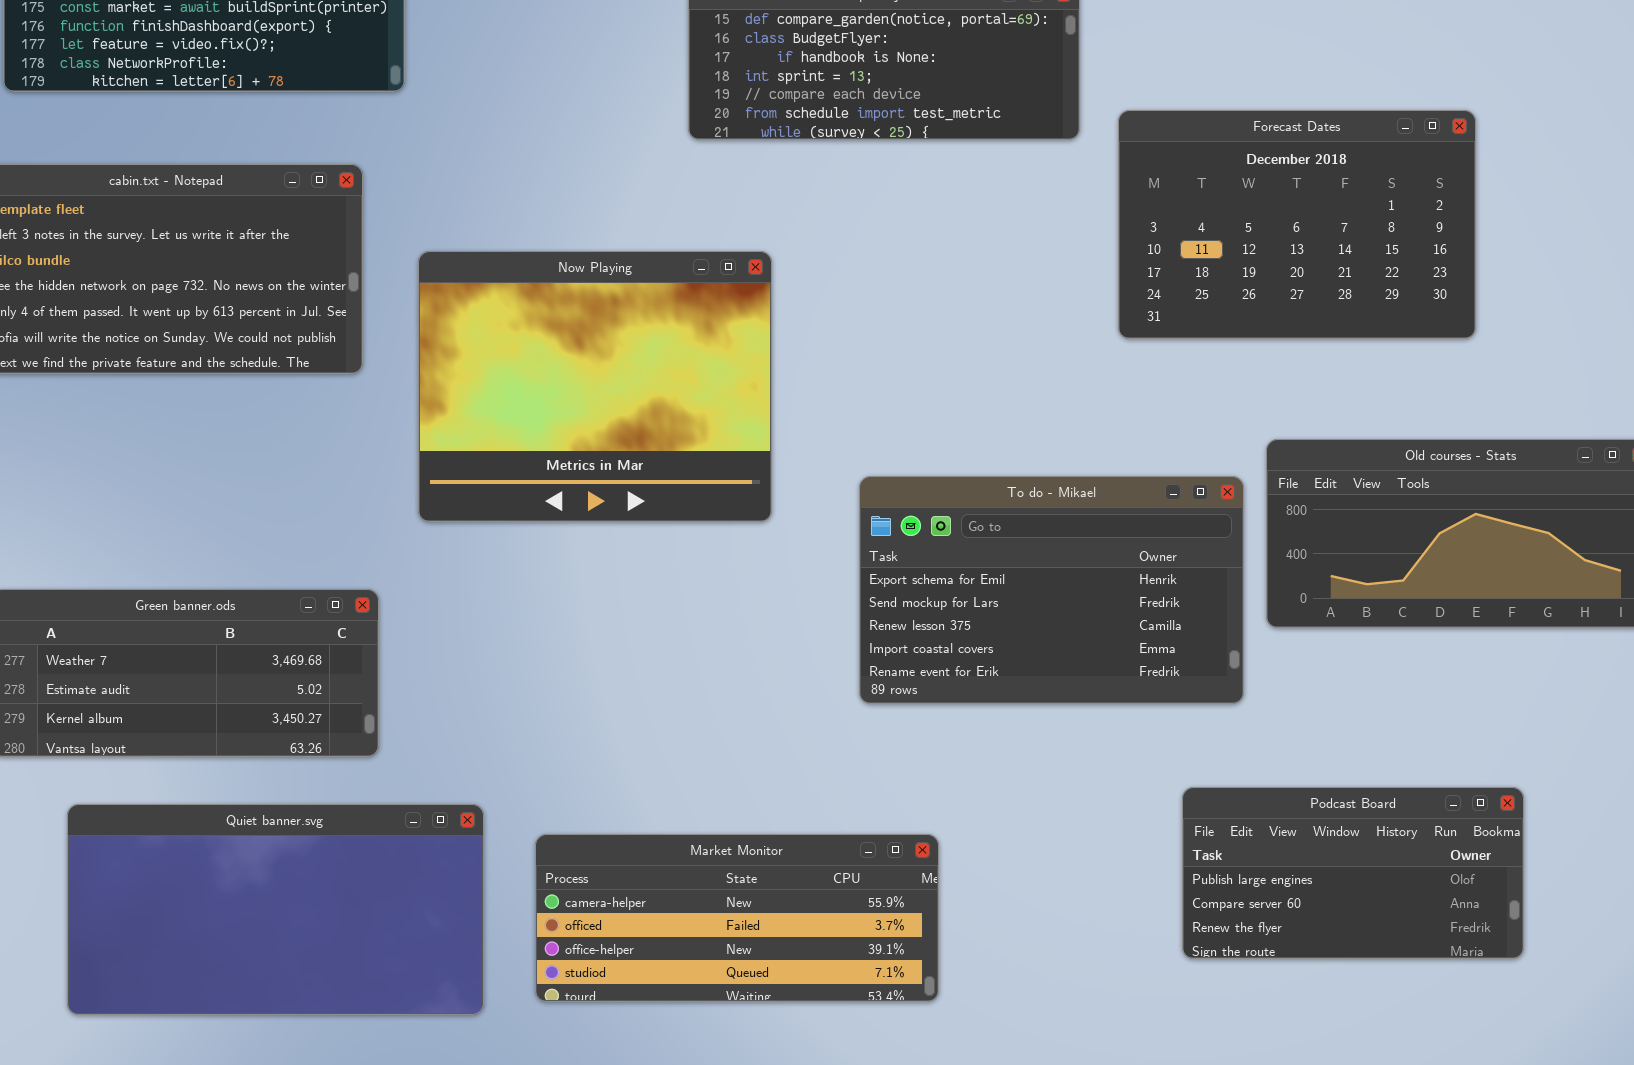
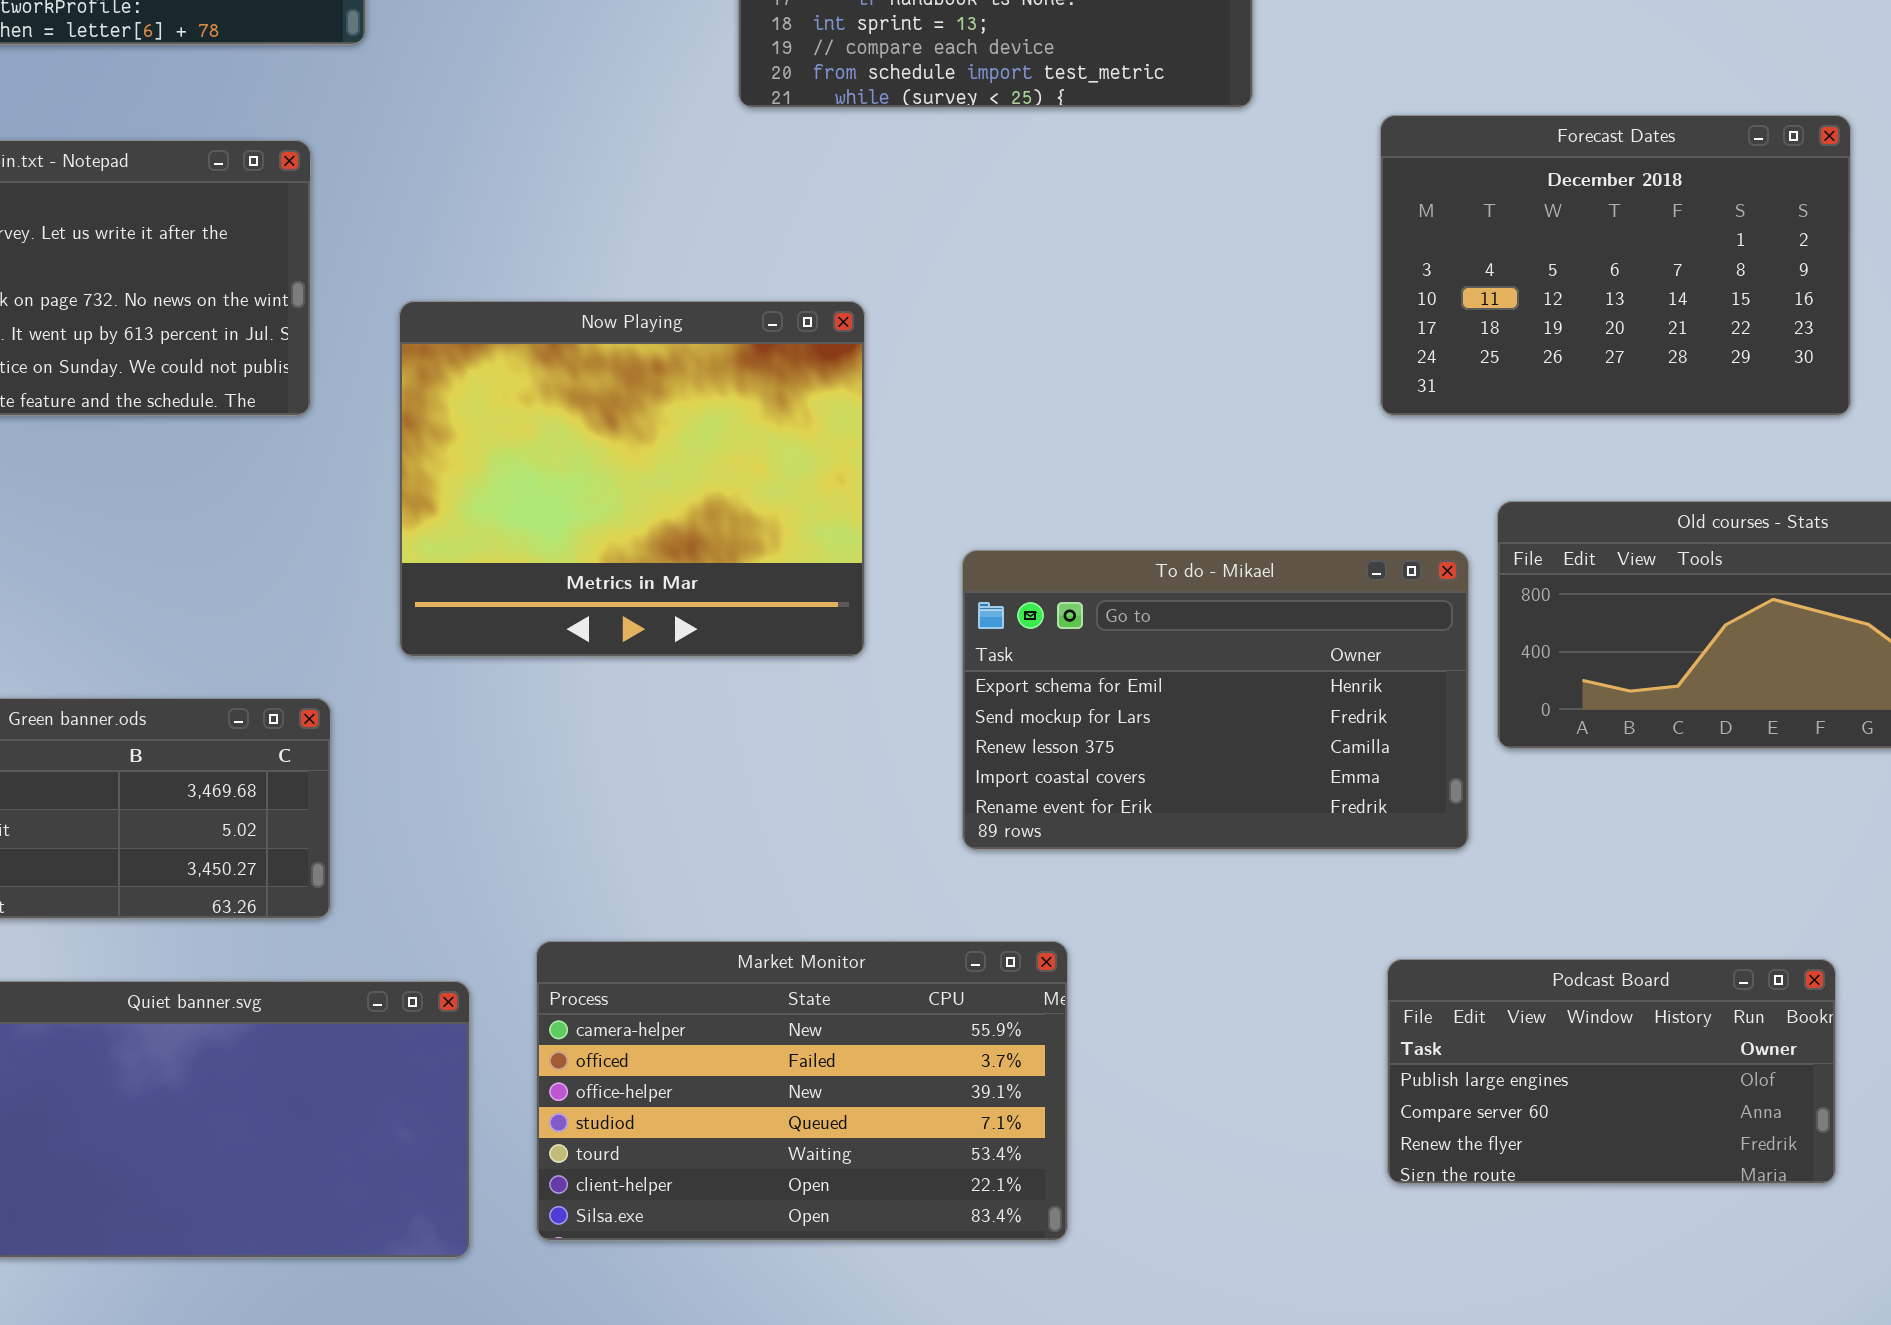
Forecast Dates: [1118,110,1476,339] -> [1380,115,1851,416], moved
Now Playing: [418,251,772,522] -> [399,301,865,657], moved
Market Monitor: [535,834,939,1002] -> [536,941,1068,1241], resized

